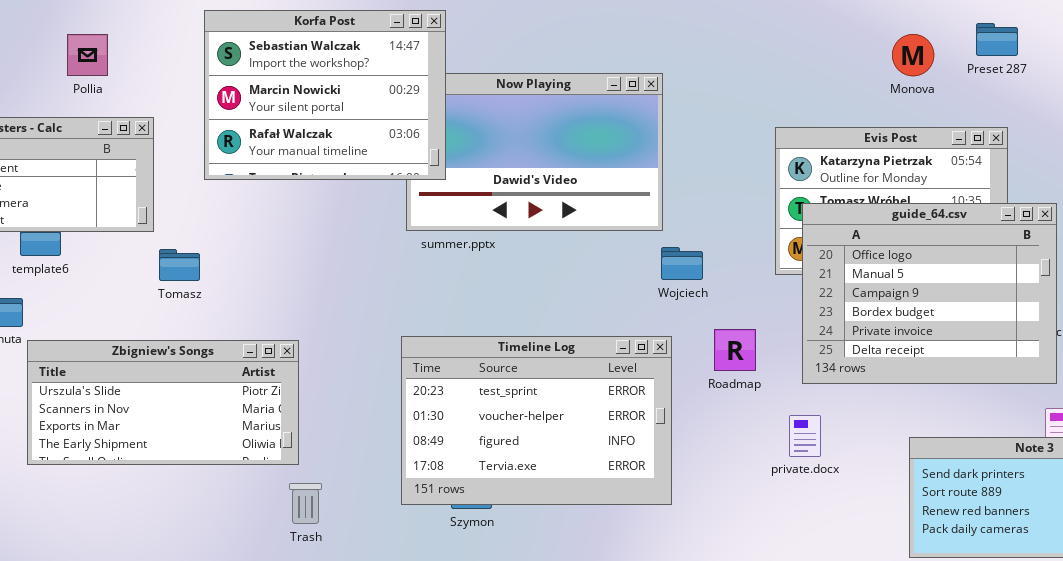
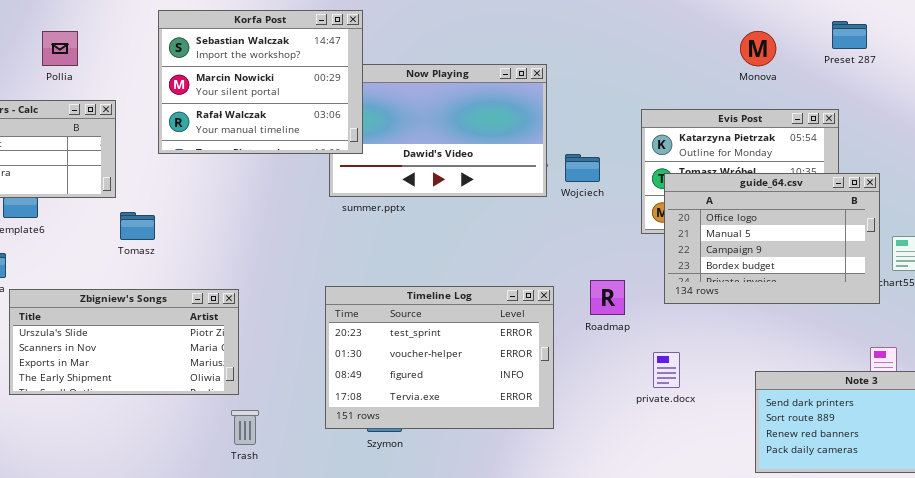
Preset 287: [976,23,1018,56] -> [832,21,867,49], moved
guide_64.csv: [802,203,1057,384] -> [664,173,880,304], resized
Wojciech: [661,247,703,280] -> [565,154,600,182], moved

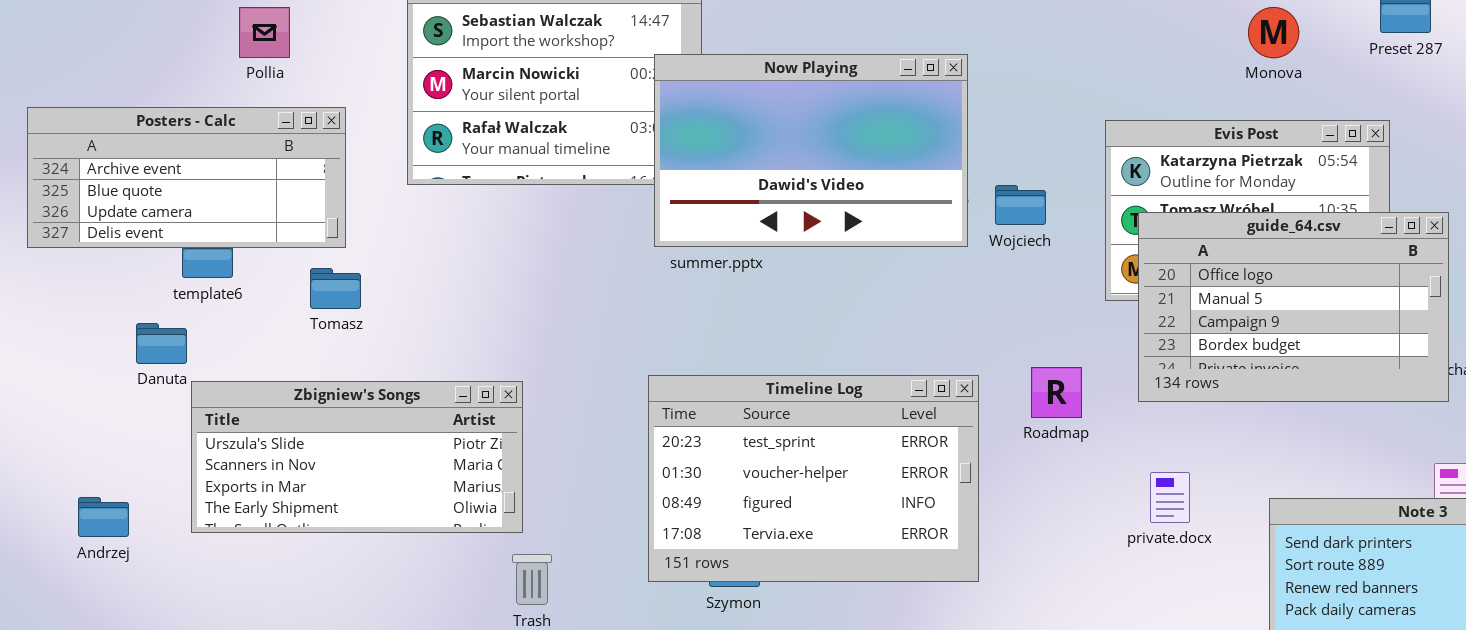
Now Playing: [329,64,547,197] -> [654,54,968,247], raised
Tomasz: [120,212,155,240] -> [310,268,361,309], moved
private.docx: [653,352,680,388] -> [1150,472,1190,523], moved

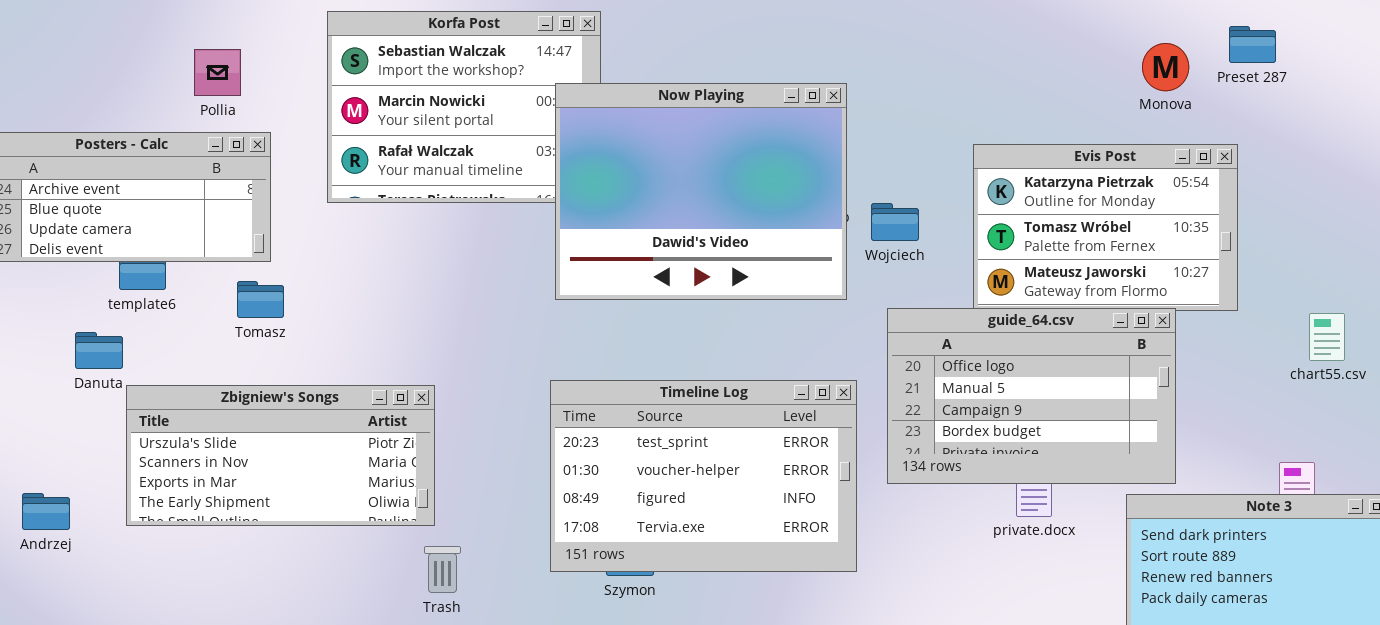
Pollia: [239,7,290,58] -> [194,49,241,96], moved
Monova: [1248,7,1299,58] -> [1142,43,1189,91], moved
Now Playing: [654,54,968,247] -> [555,83,847,300], resized
guide_64.csv: [1138,212,1449,402] -> [887,308,1176,484], moved

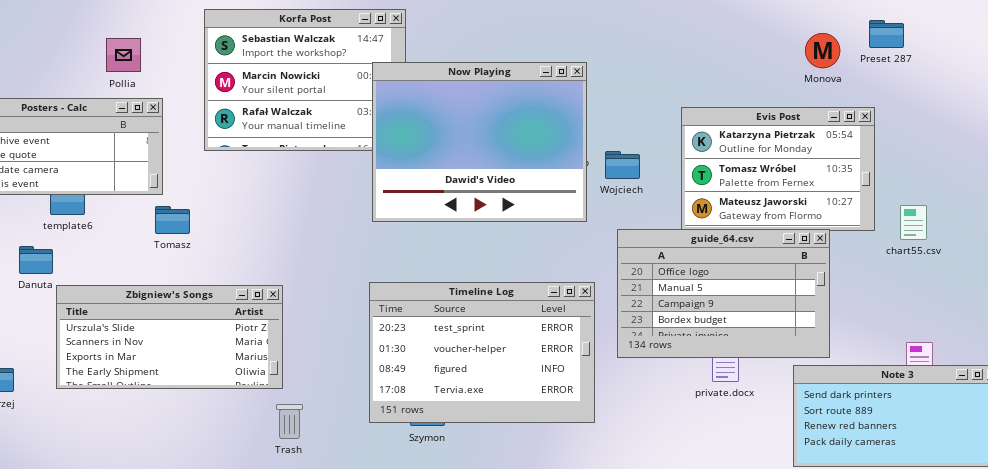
Tomasz: [237,281,284,318] -> [155,206,190,234], moved
chart55.csv: [1309,313,1345,361] -> [900,205,927,240], moved

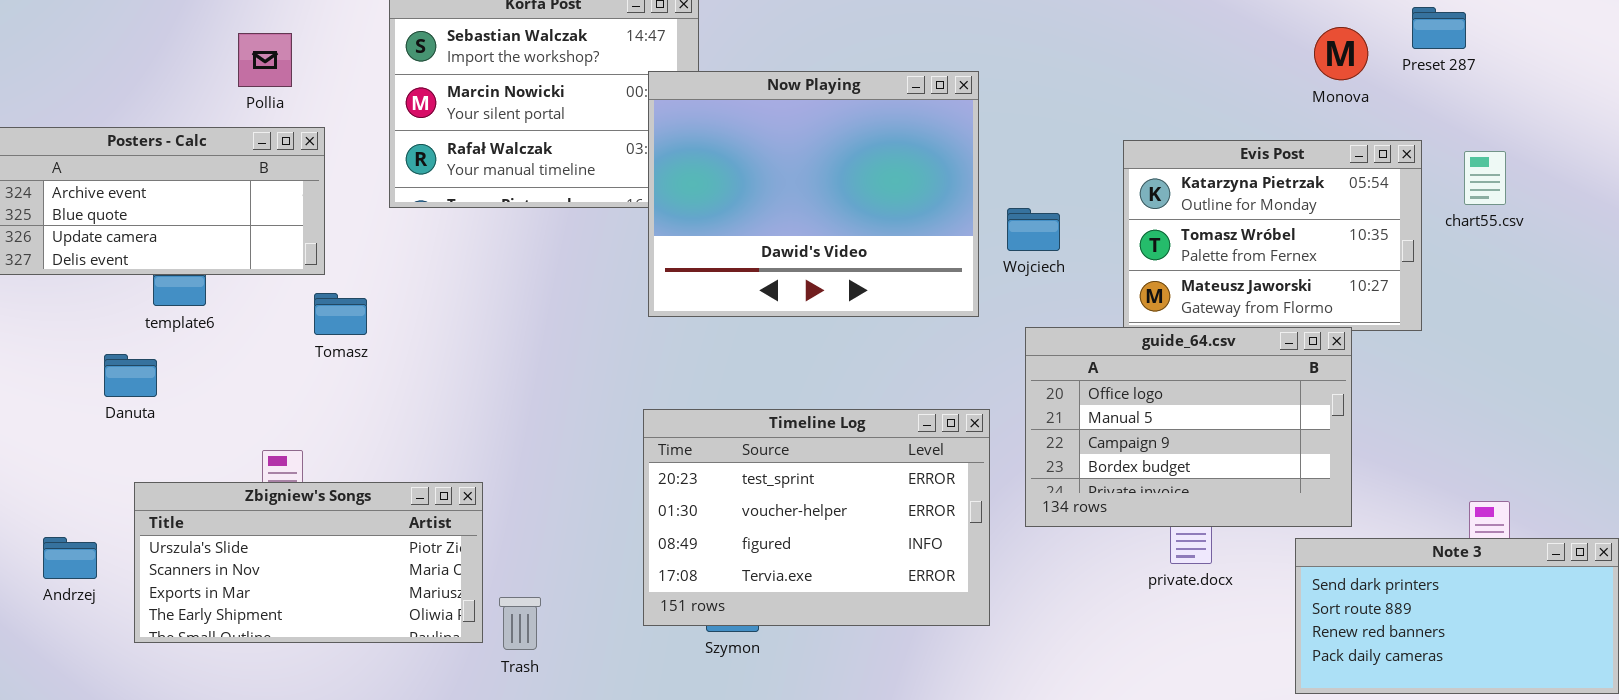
chart55.csv: [900,205,927,240] -> [1464,151,1506,205], moved
Zbigniew's Songs: [56,285,283,389] -> [134,482,483,643], moved

